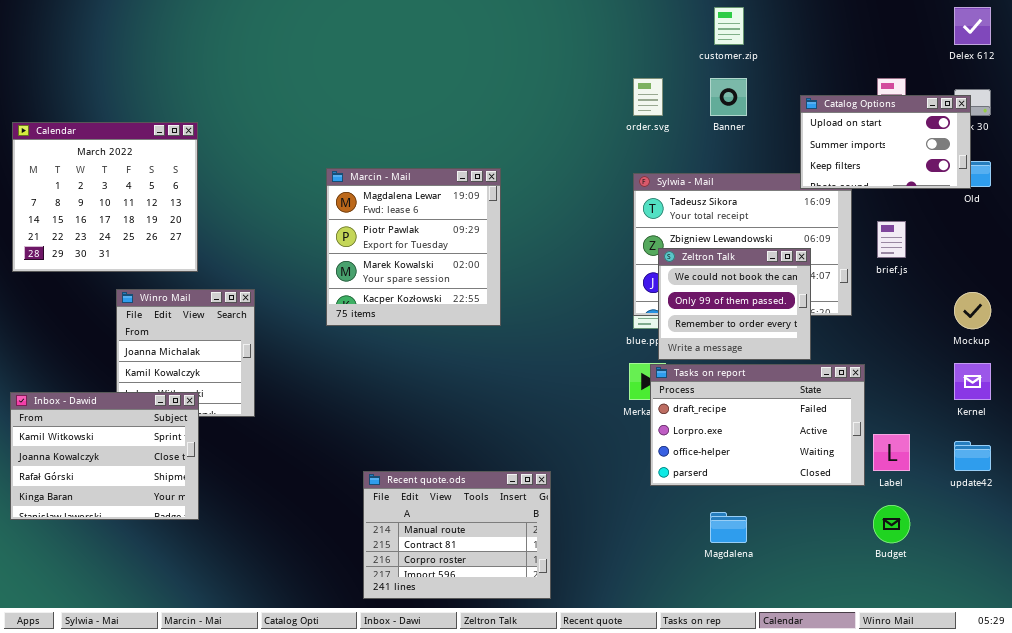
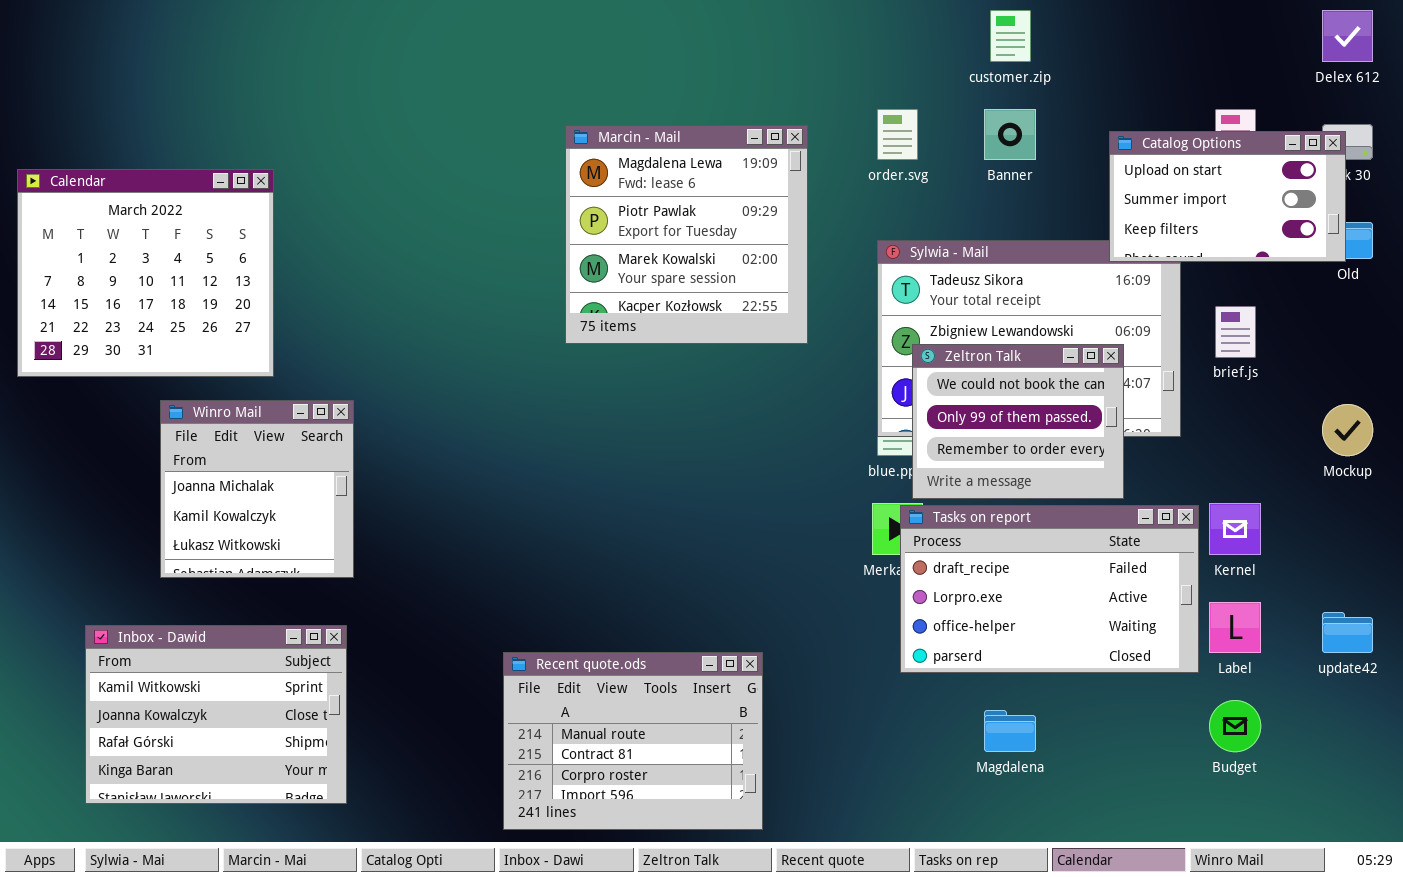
Marcin - Mail: [326,168,501,326] -> [565,125,808,344], moved
Kernel: [954,363,991,400] -> [1209,503,1261,555], moved
Inbox - Dawid: [10,392,199,520] -> [85,625,347,804], moved

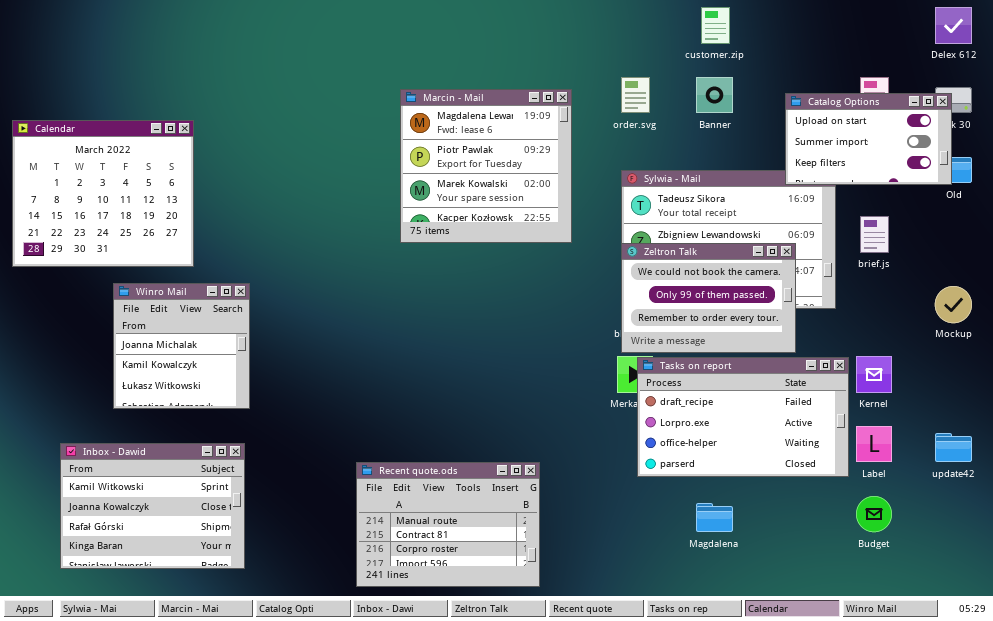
Zeltron Talk: [912,344,1124,499] -> [621,243,796,353], resized

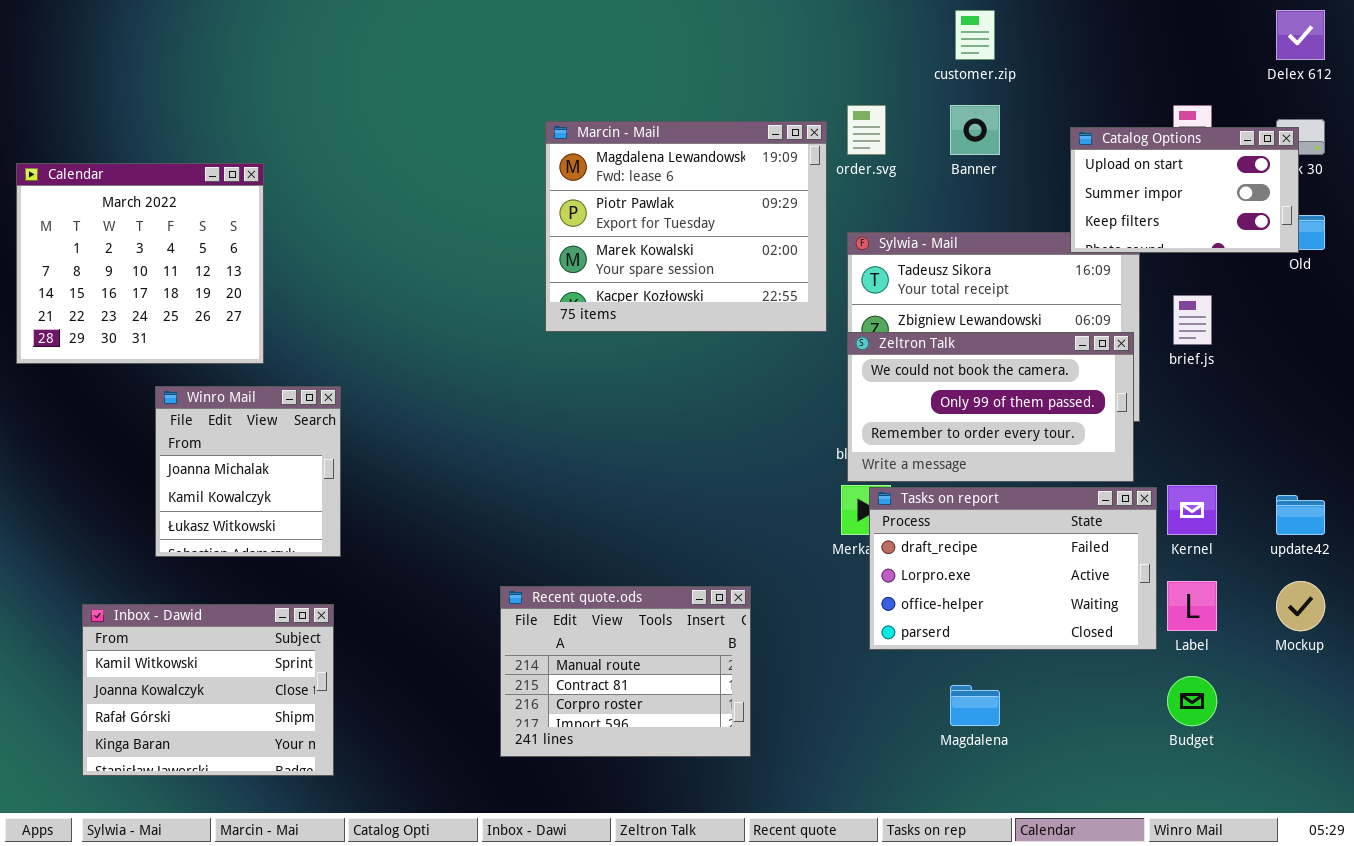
Marcin - Mail: [400,89,572,243] -> [545,121,827,332], resized
Zeltron Talk: [621,243,796,353] -> [847,332,1134,482], resized
Mockup: [935,286,972,323] -> [1276,581,1325,631], moved
update42: [935,433,972,462] -> [1276,495,1325,535], moved
Recent quote.ods: [356,462,540,587] -> [500,586,751,757], moved

